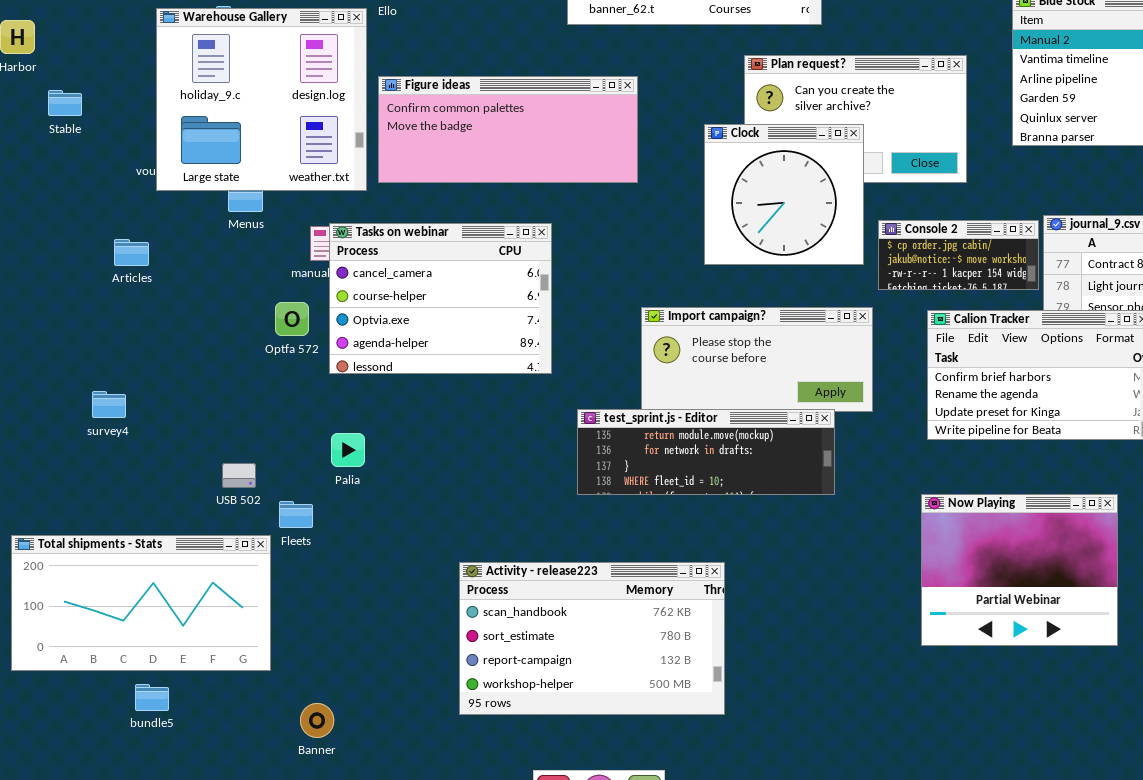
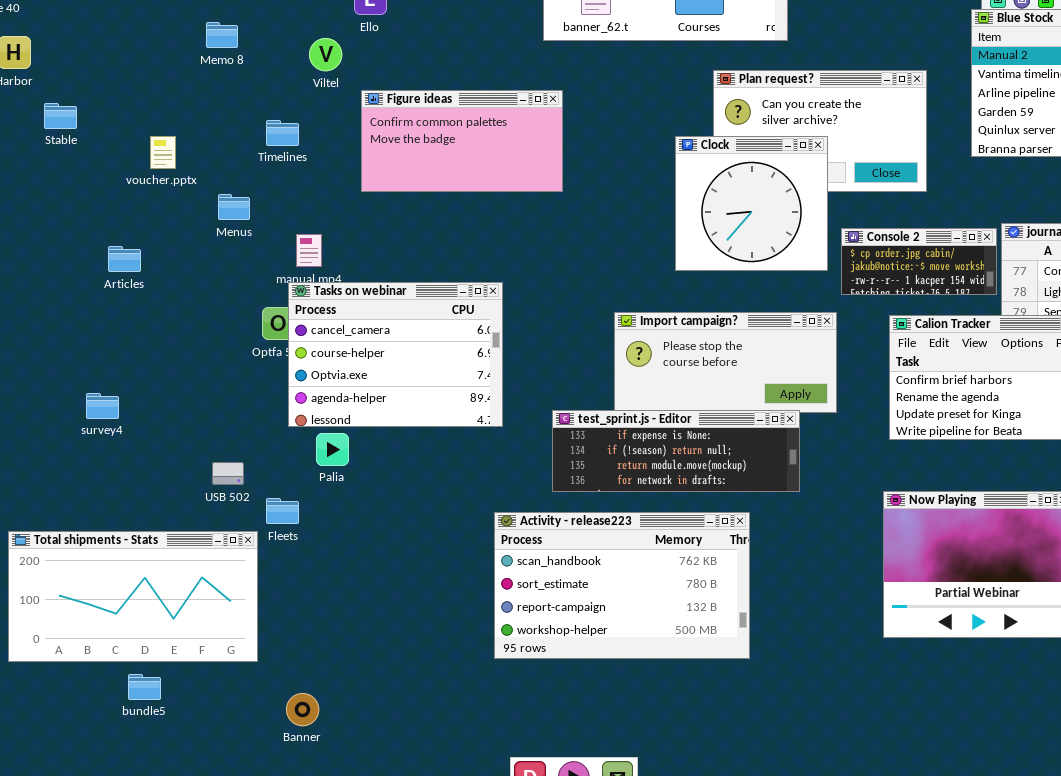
Warehouse Gallery: [156,8,367,191] -> none, closed
Figure ideas: [378,76,638,183] -> [361,90,563,192], resized
Tasks on webinar: [329,223,552,374] -> [288,282,503,427], moved
test_sprint.js - Editor: [577,409,835,495] -> [552,410,800,492], scrolled up 2 rows
Activity - release223: [459,562,725,715] -> [494,512,750,659], moved

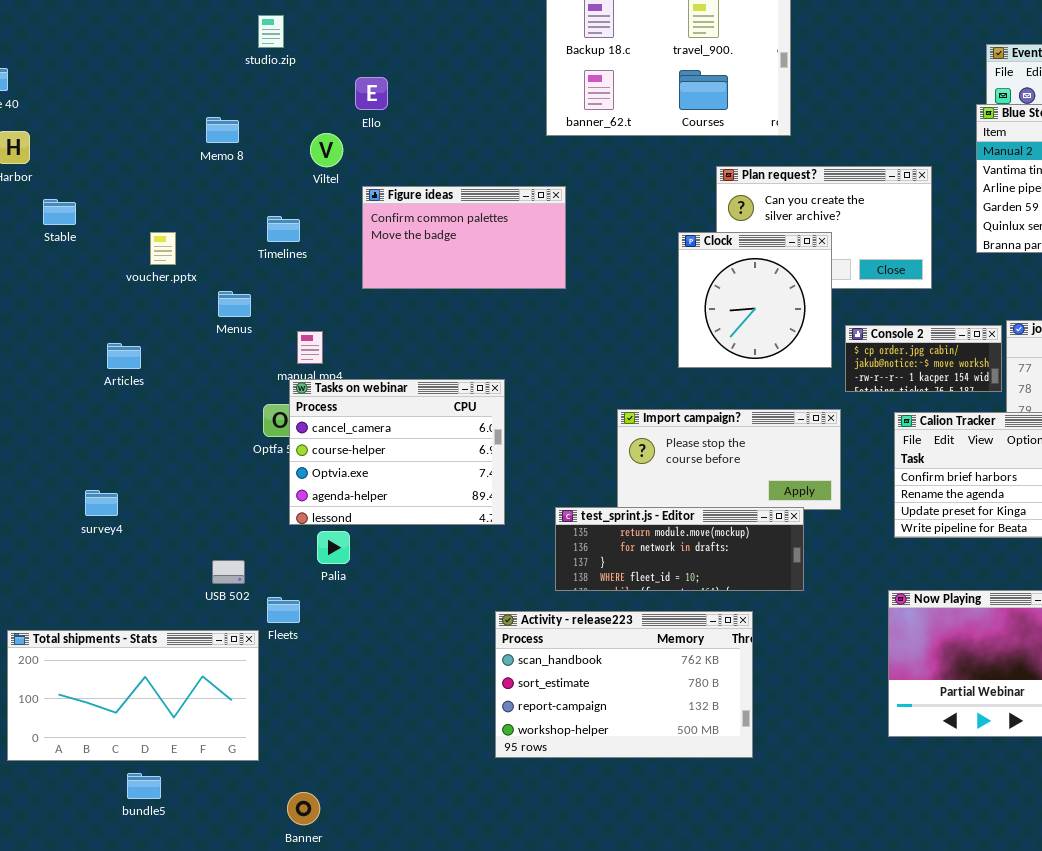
test_sprint.js - Editor: [552,410,800,492] -> [555,507,804,591], scrolled down 2 rows

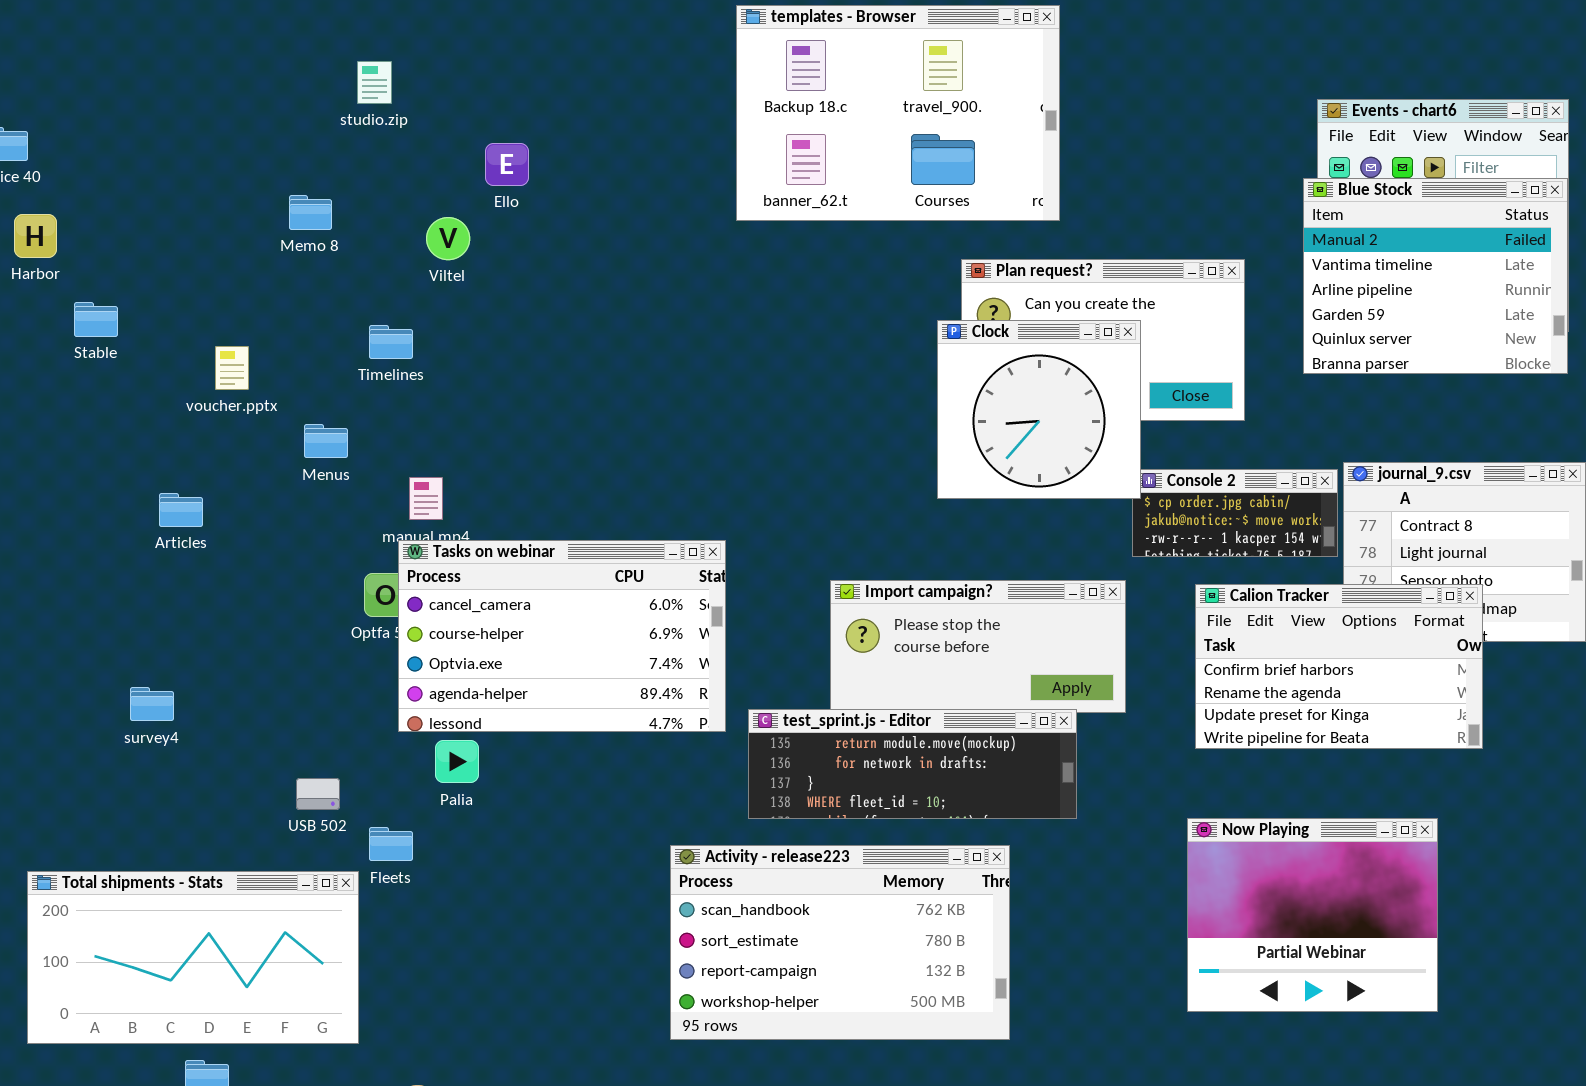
Figure ideas: [362,186,566,289] -> none, closed
Clock: [678,232,832,368] -> [937,320,1141,499], moved
Tasks on webinar: [289,379,505,525] -> [398,540,726,732], resized

